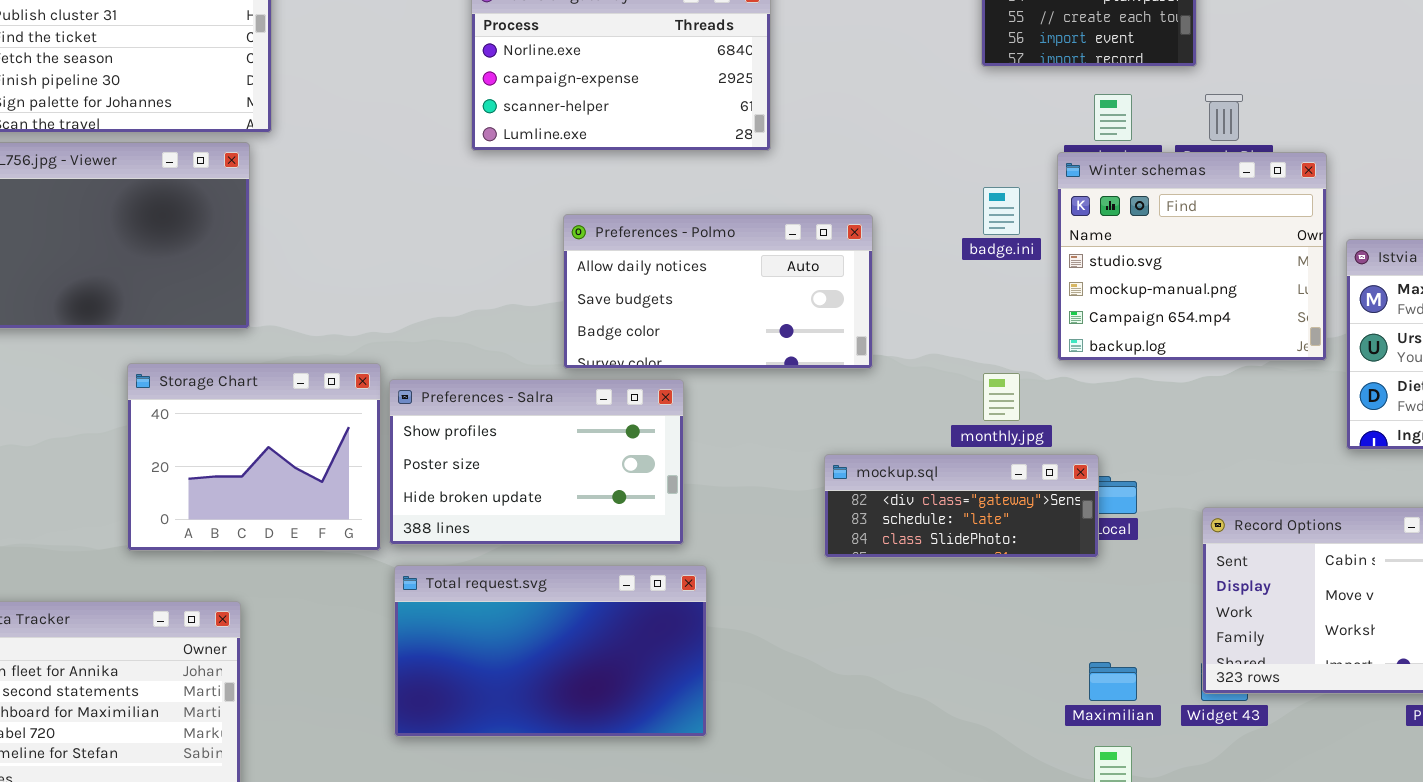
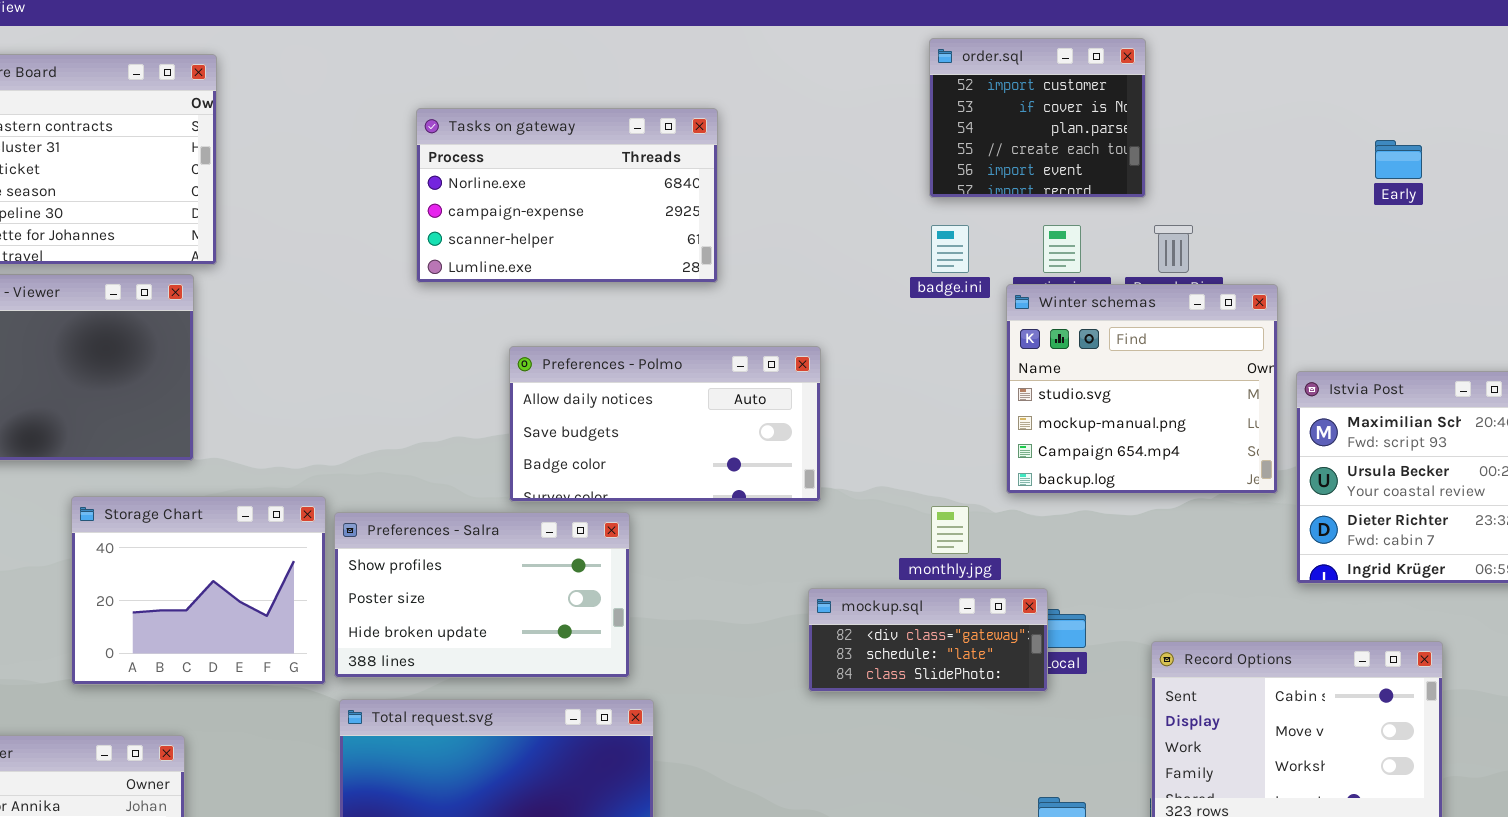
badge.ini: [983,187,1020,235] -> [931,225,969,273], moved
mockup.sql: [824,454,1099,558] -> [808,588,1048,692], resized

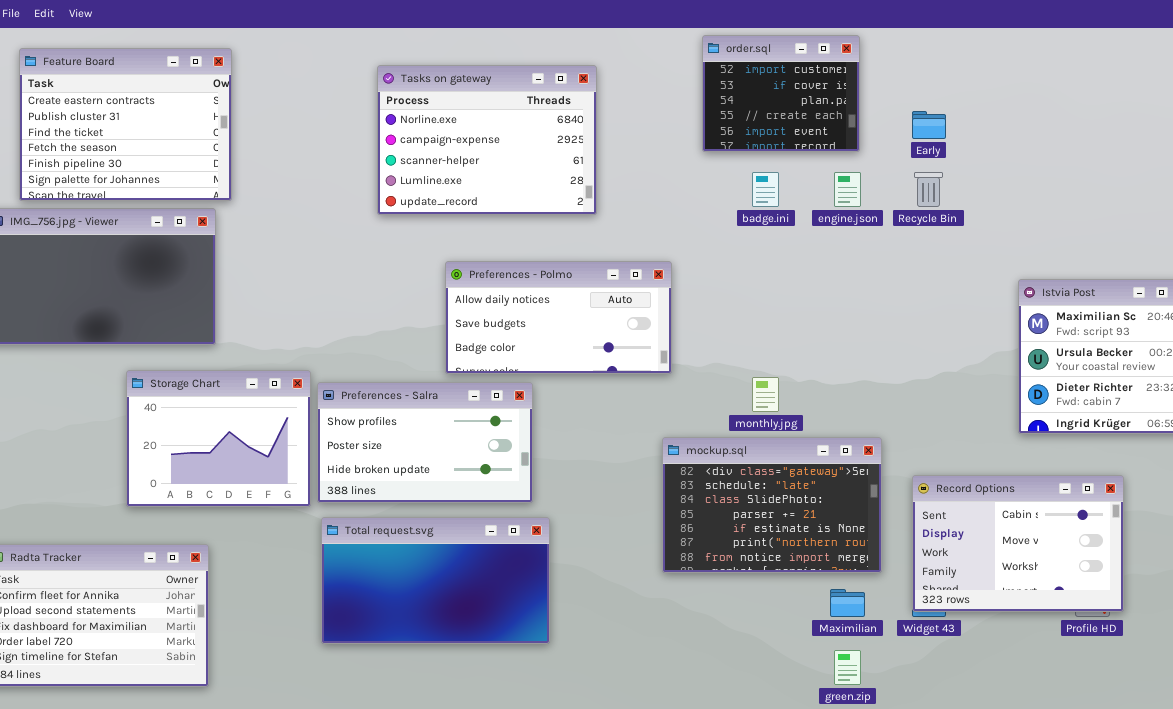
order.sql: [929,38,1146,198] -> [702,35,860,152], moved
Tasks on gateway: [416,108,718,283] -> [377,65,597,215], resized
Early: [1375,140,1422,179] -> [912,111,946,139], moved
Winter schemas: [1006,284,1278,494] -> none, closed
mockup.sql: [808,588,1048,692] -> [662,437,882,573], resized

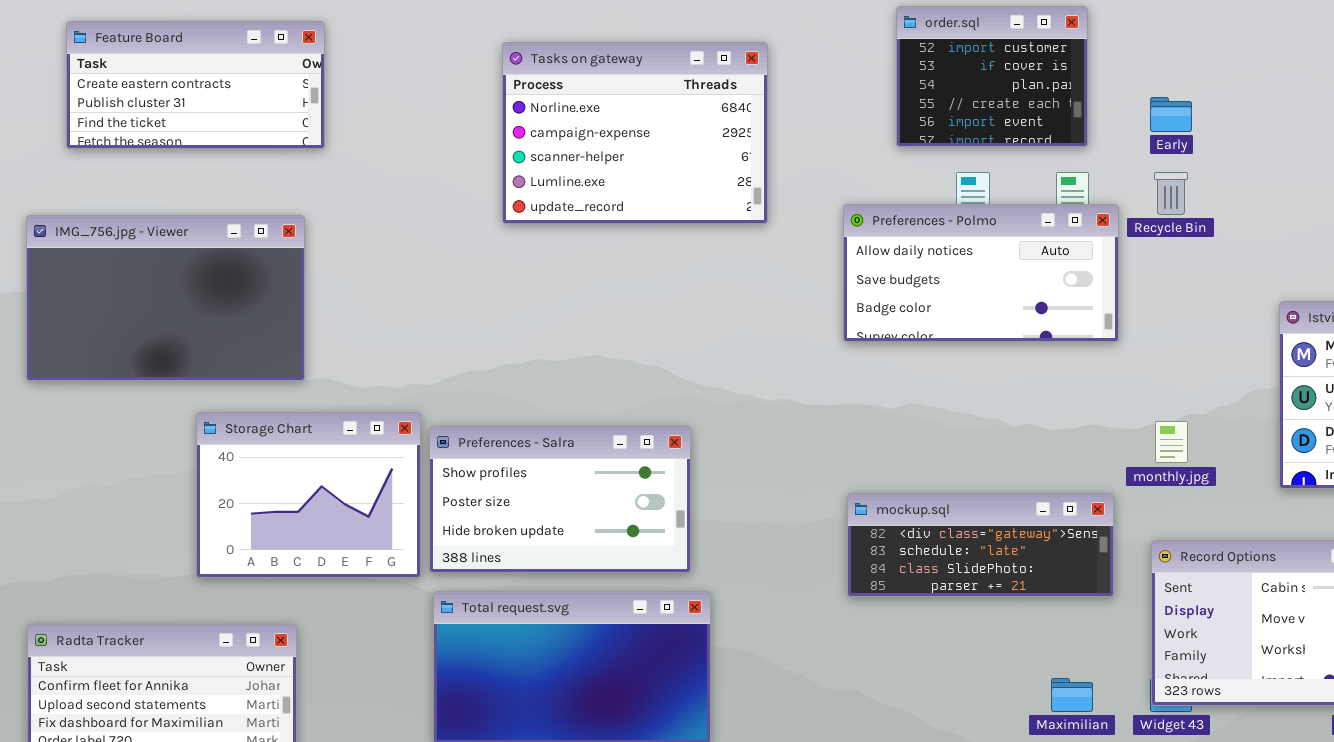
Feature Board: [19,48,232,201] -> [66,21,325,149], resized
Preferences - Polmo: [445,261,672,374] -> [843,204,1119,342], moved
monthly.jpg: [752,377,779,412] -> [1155,421,1188,463], moved
mockup.sql: [662,437,882,573] -> [847,493,1114,597], resized

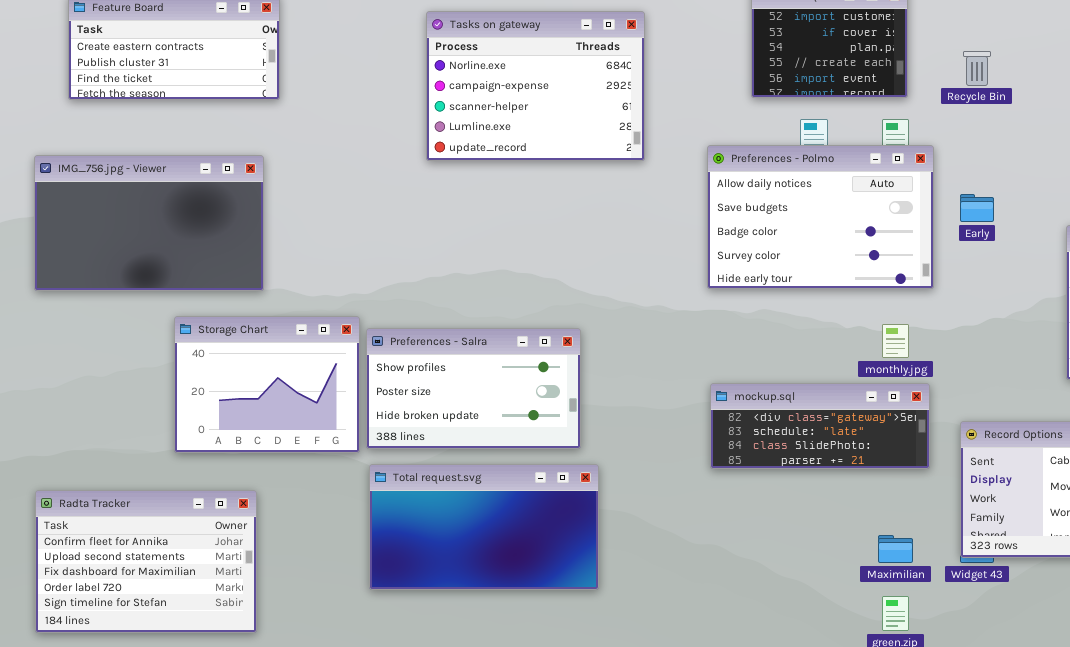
Early: [1150,97,1192,132] -> [960,194,994,222], moved
Recycle Bin: [1154,172,1188,215] -> [963,51,991,86], moved
Preferences - Polmo: [843,204,1119,342] -> [707,145,934,289], resized
monthly.jpg: [1155,421,1188,463] -> [882,324,909,358], moved

